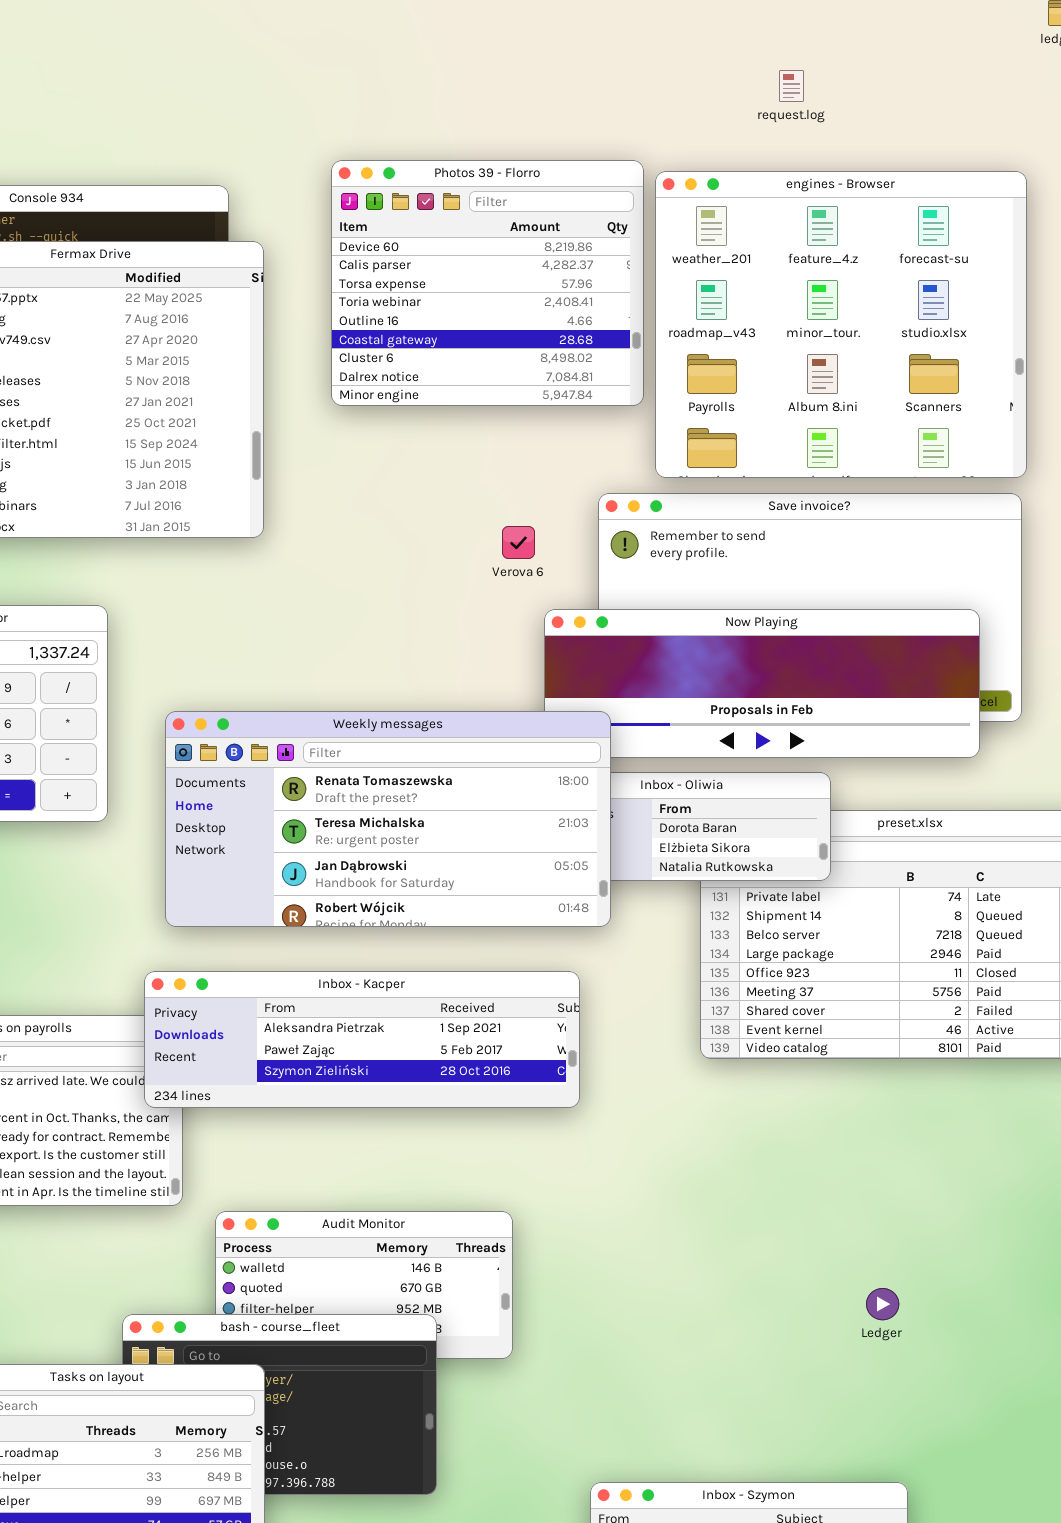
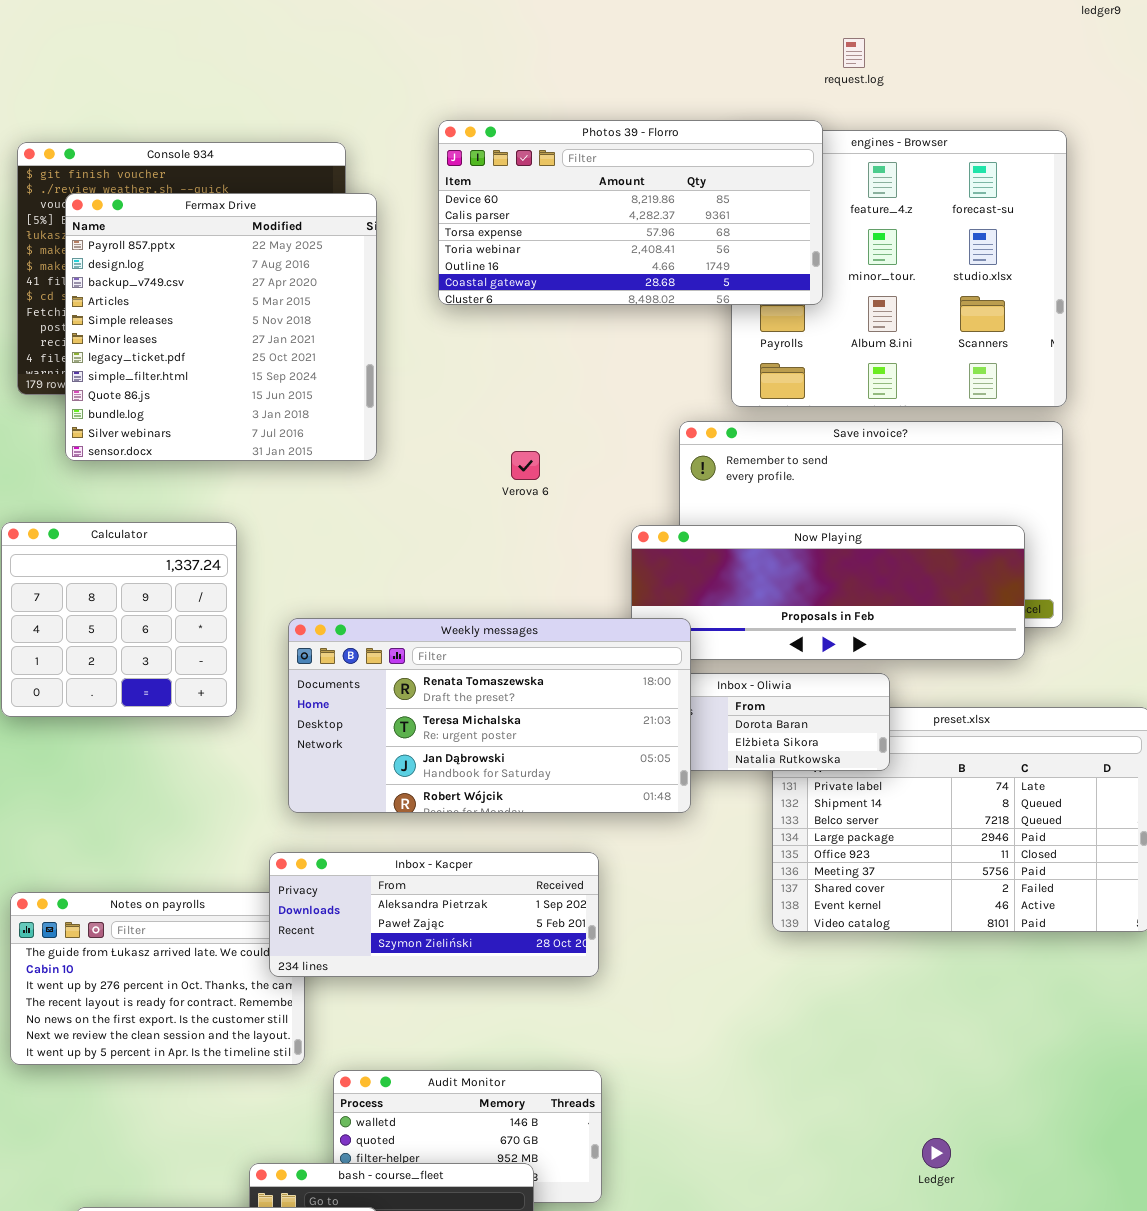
Photos 39 - Florro: [331,160,644,406] -> [438,120,823,305], resized
Verova 6: [502,526,535,559] -> [511,451,540,480], moved
Inbox - Kacper: [144,971,580,1108] -> [269,852,599,977], resized

